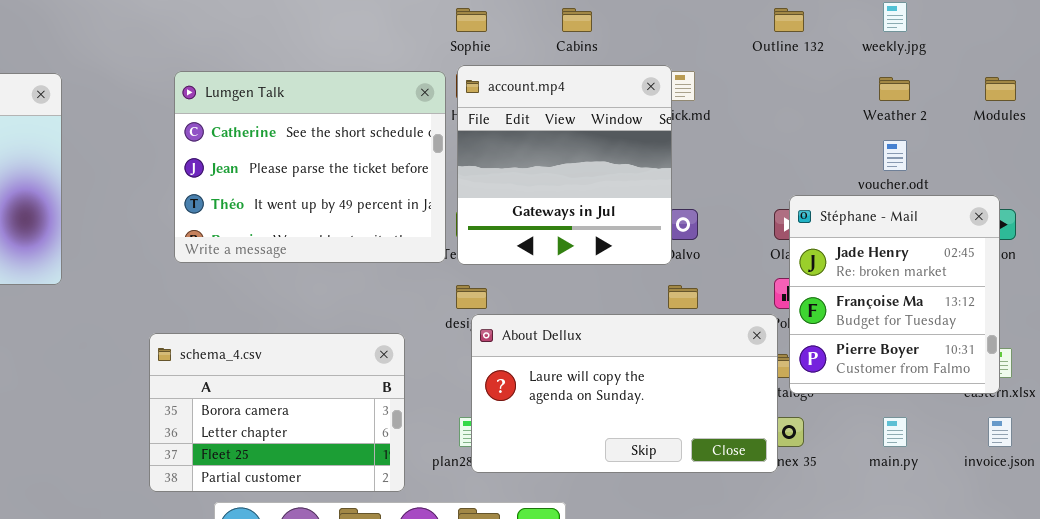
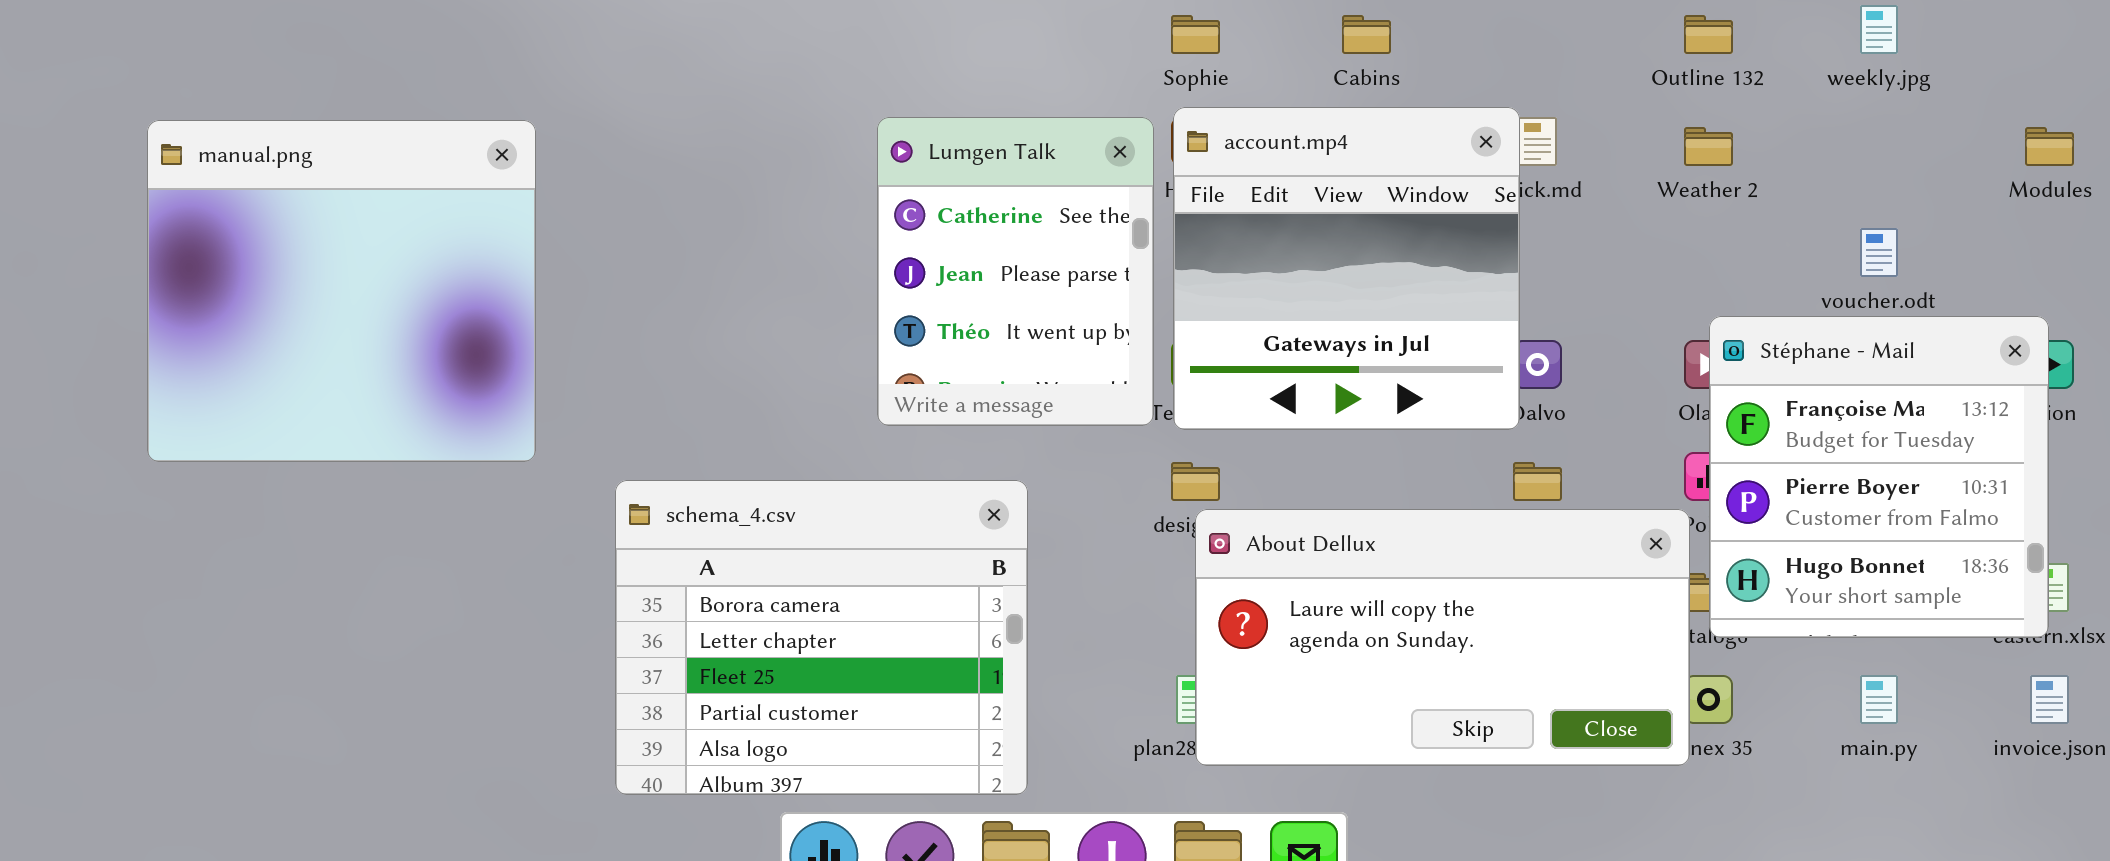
Lumgen Talk: [174,71,446,263] -> [877,117,1154,426], resized
Weather 2: [879,77,910,101] -> [1684,127,1733,166], moved
Stéphane - Mail: [789,195,1000,394] -> [1709,316,2049,638], scrolled down 1 row
schema_4.csv: [149,333,405,492] -> [615,480,1028,795], moved, resized

